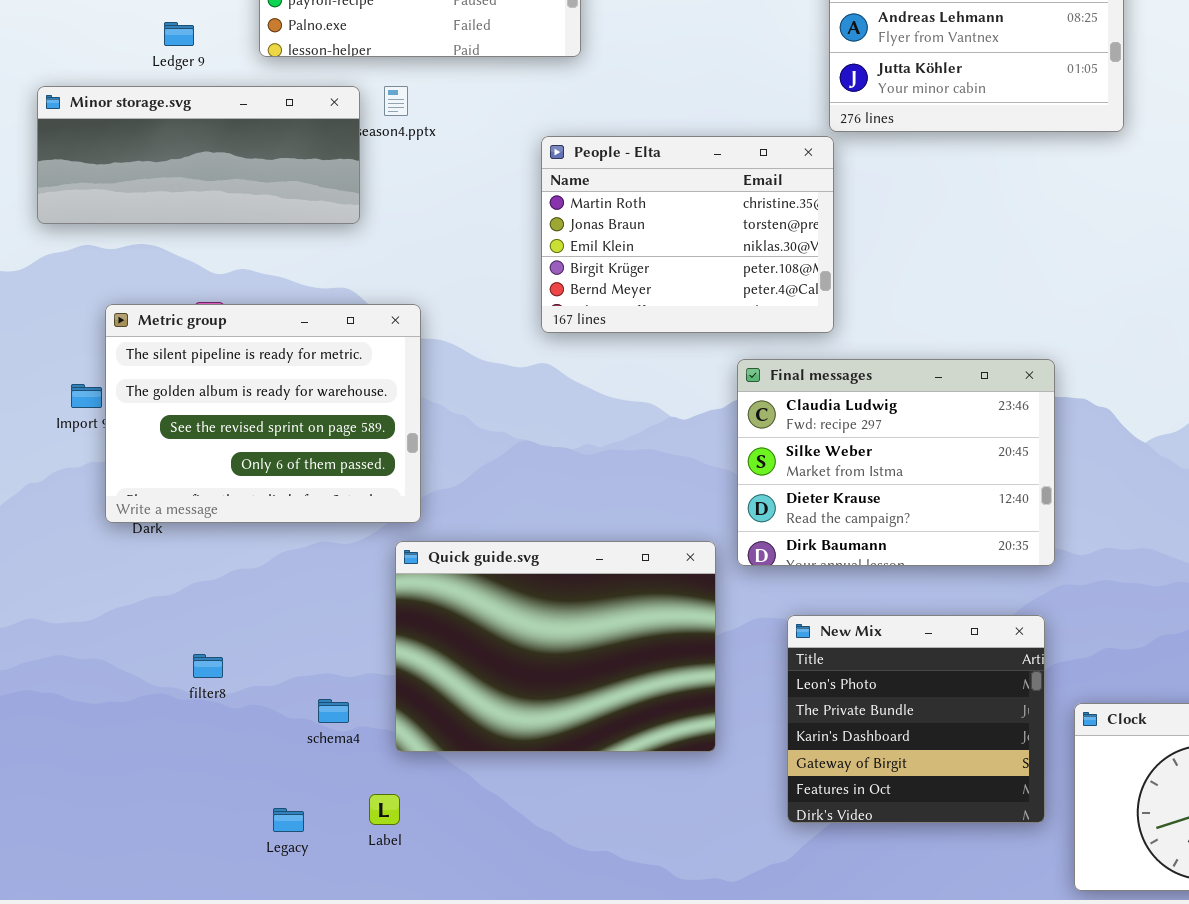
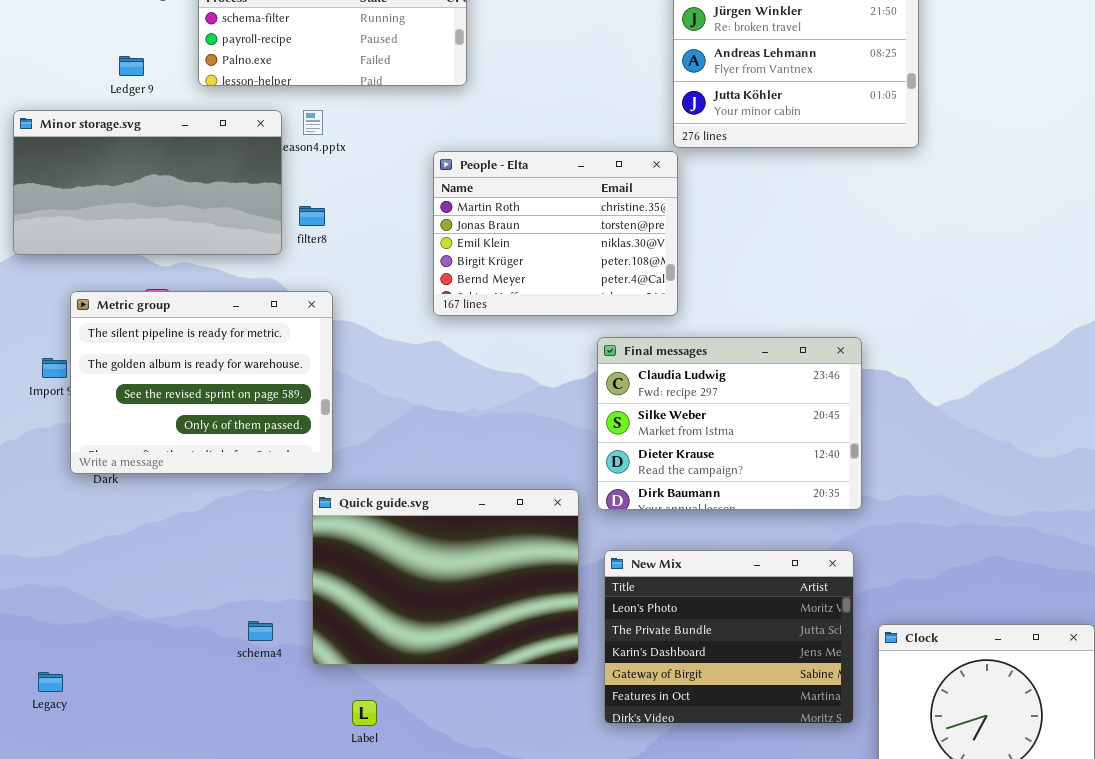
Minor storage.svg: [37,86,360,224] -> [13,110,282,255], resized
New Mix: [787,615,1045,823] -> [604,550,854,724], resized
filter8: [193,654,223,678] -> [299,206,325,226], moved
Label: [369,794,400,825] -> [352,700,377,726], moved
Legacy: [273,808,304,832] -> [38,672,63,692], moved

